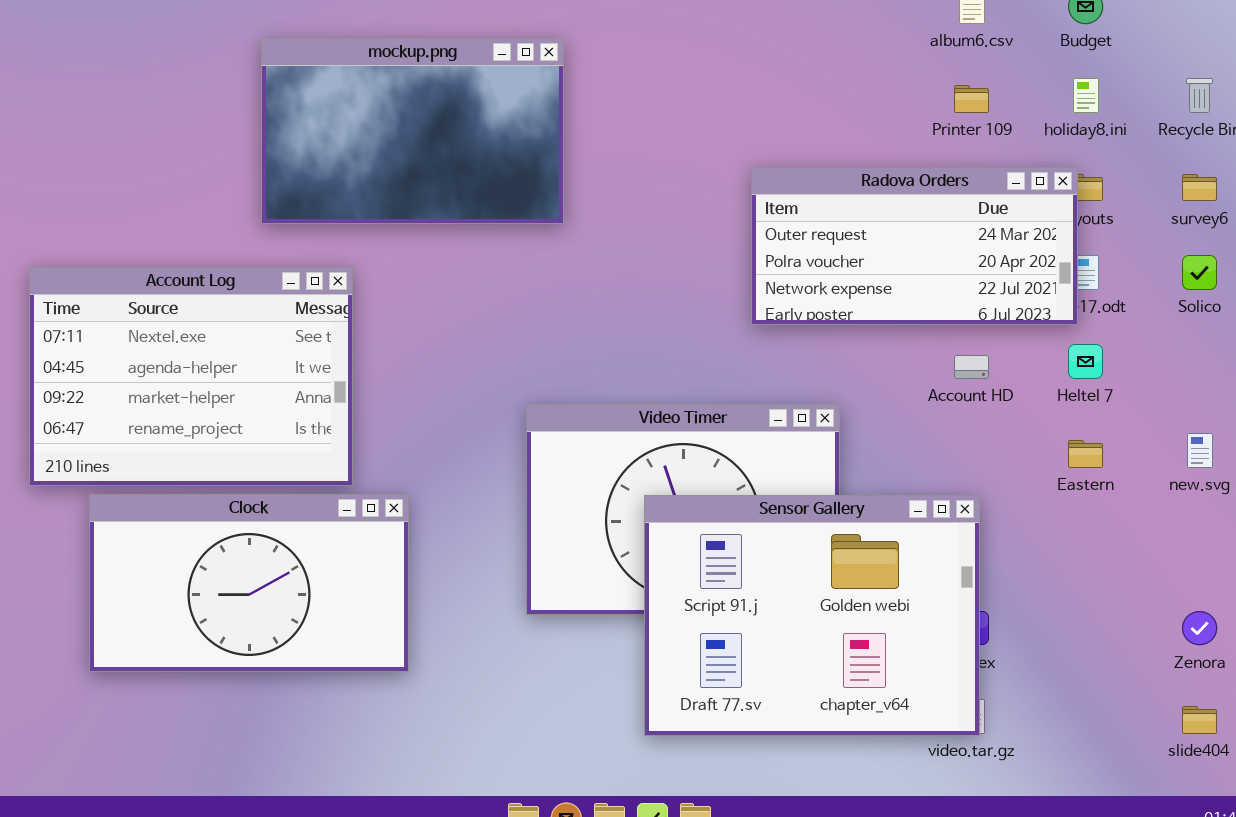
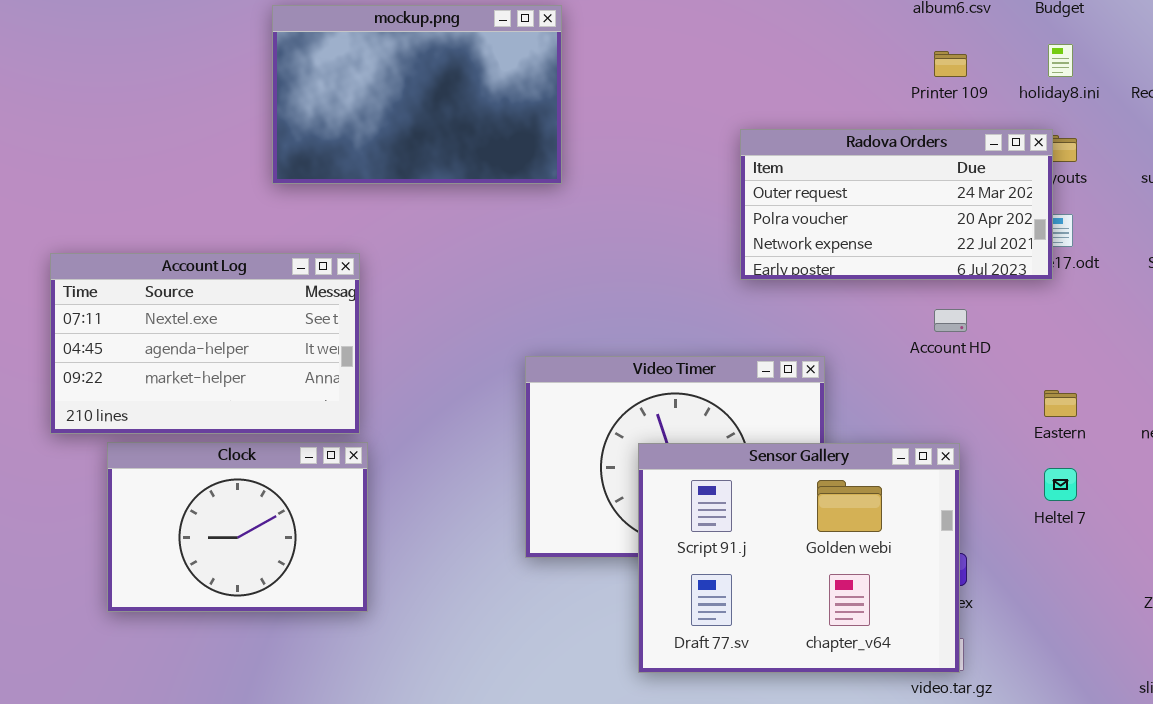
Account Log: [29,267,353,486] -> [50,253,360,434], resized
Heltel 7: [1068,344,1103,379] -> [1044,468,1077,501], moved
Clock: [89,494,409,672] -> [107,442,368,612], resized

